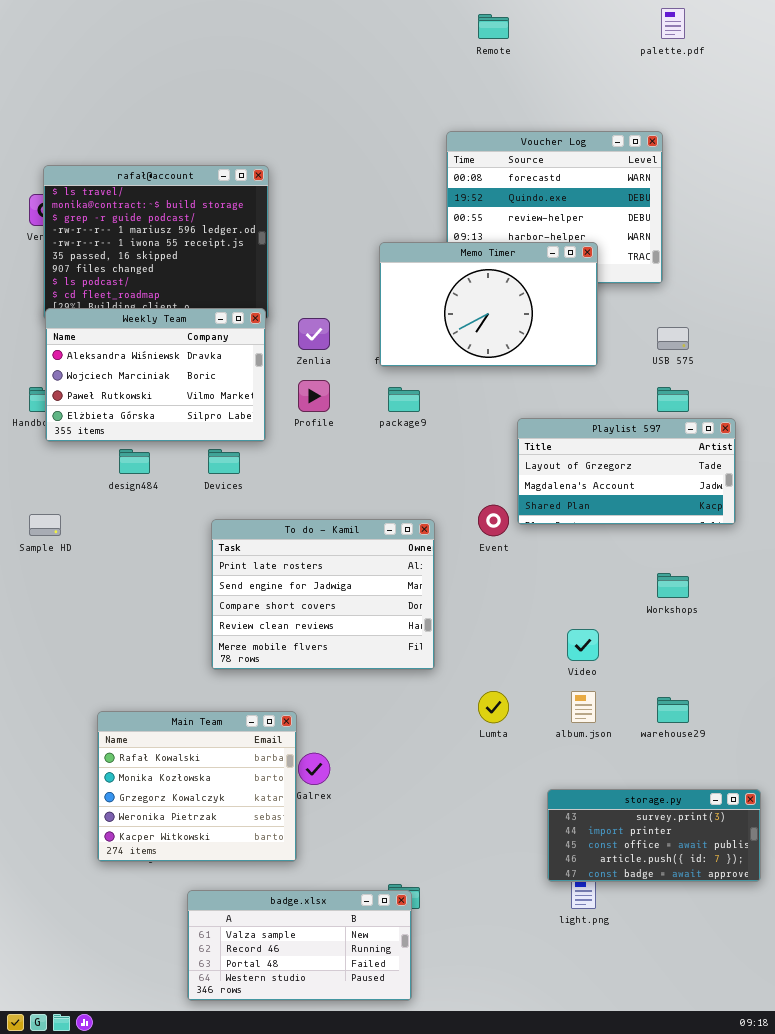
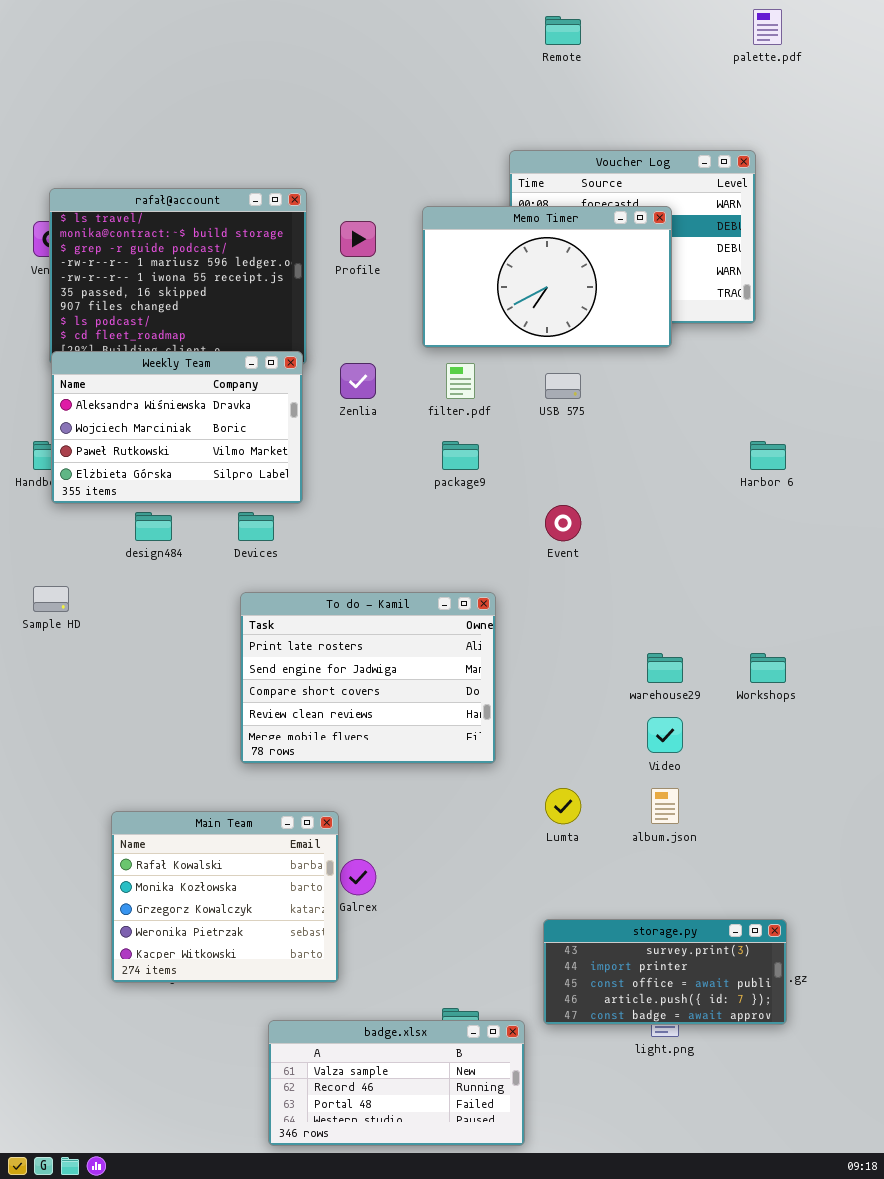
Memo Timer: [379,242,598,367] -> [422,206,672,348], moved
USB 575: [657,327,689,350] -> [545,373,581,399], moved
Profile: [298,380,330,412] -> [340,221,376,257], moved
Playlist 597: [517,418,736,525] -> none, closed
Event: [478,505,509,536] -> [545,505,581,541], moved
warehouse29: [657,697,689,723] -> [647,653,683,683], moved
storage.py: [547,789,761,882] -> [543,919,787,1025], moved
badge.xlsx: [187,890,412,1001] -> [268,1020,525,1146], moved

